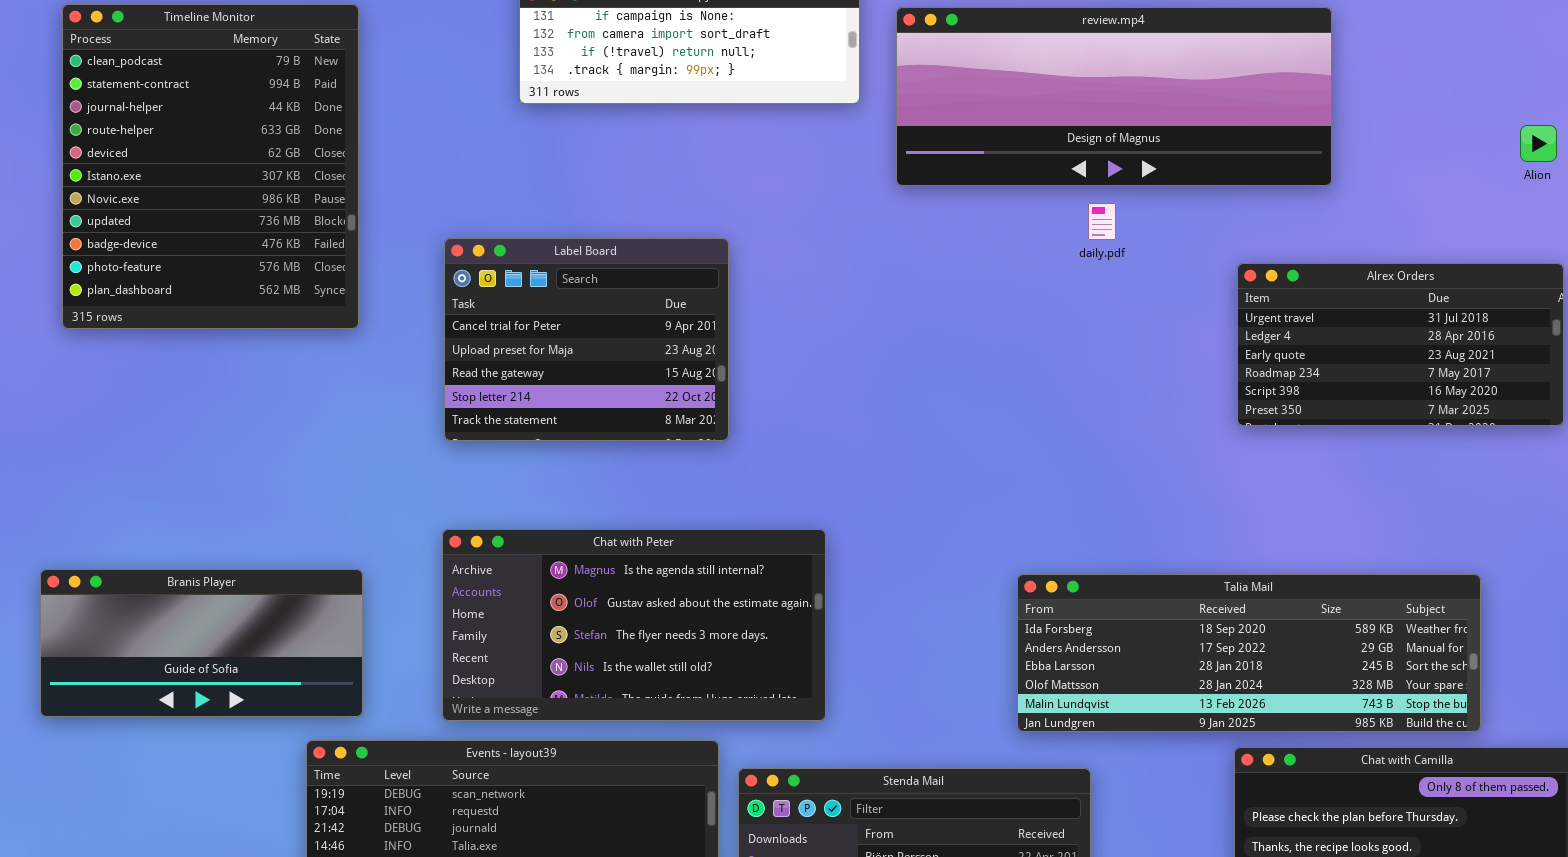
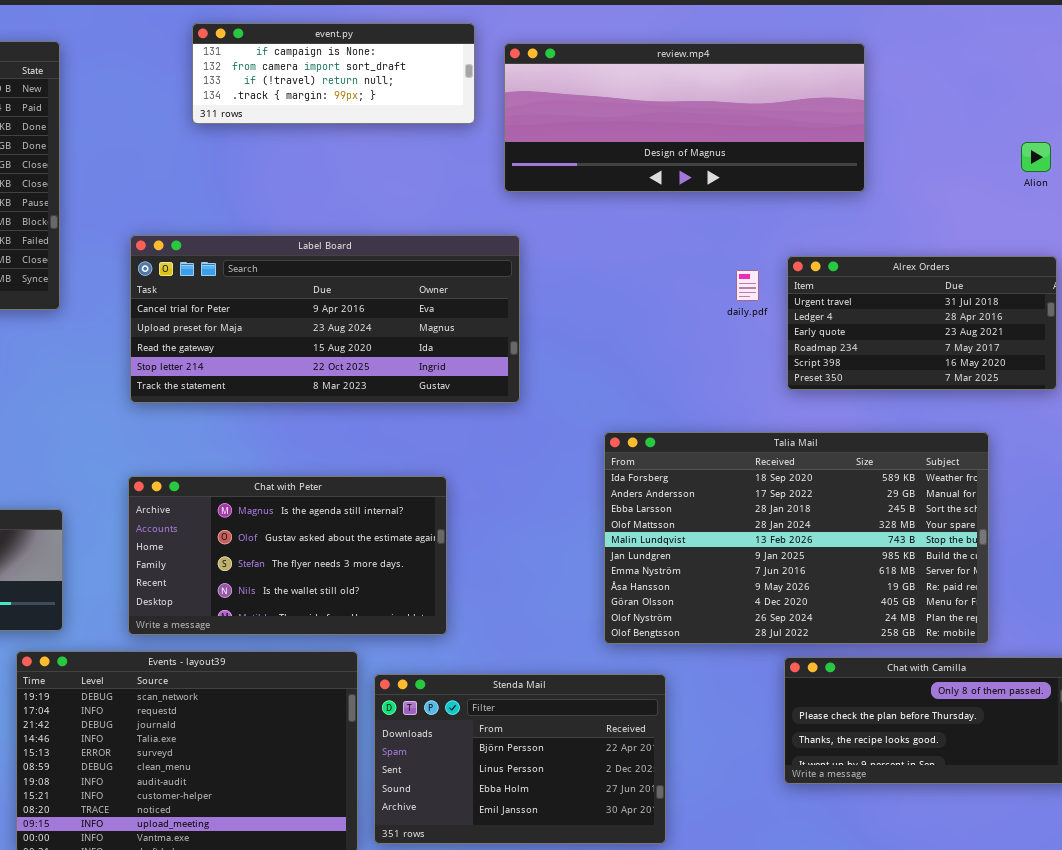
daily.pdf: [1088,203,1116,240] -> [736,270,759,301], moved
Label Board: [444,238,729,441] -> [130,235,520,403], resized
Talia Mail: [1017,574,1481,732] -> [604,432,989,644], resized

